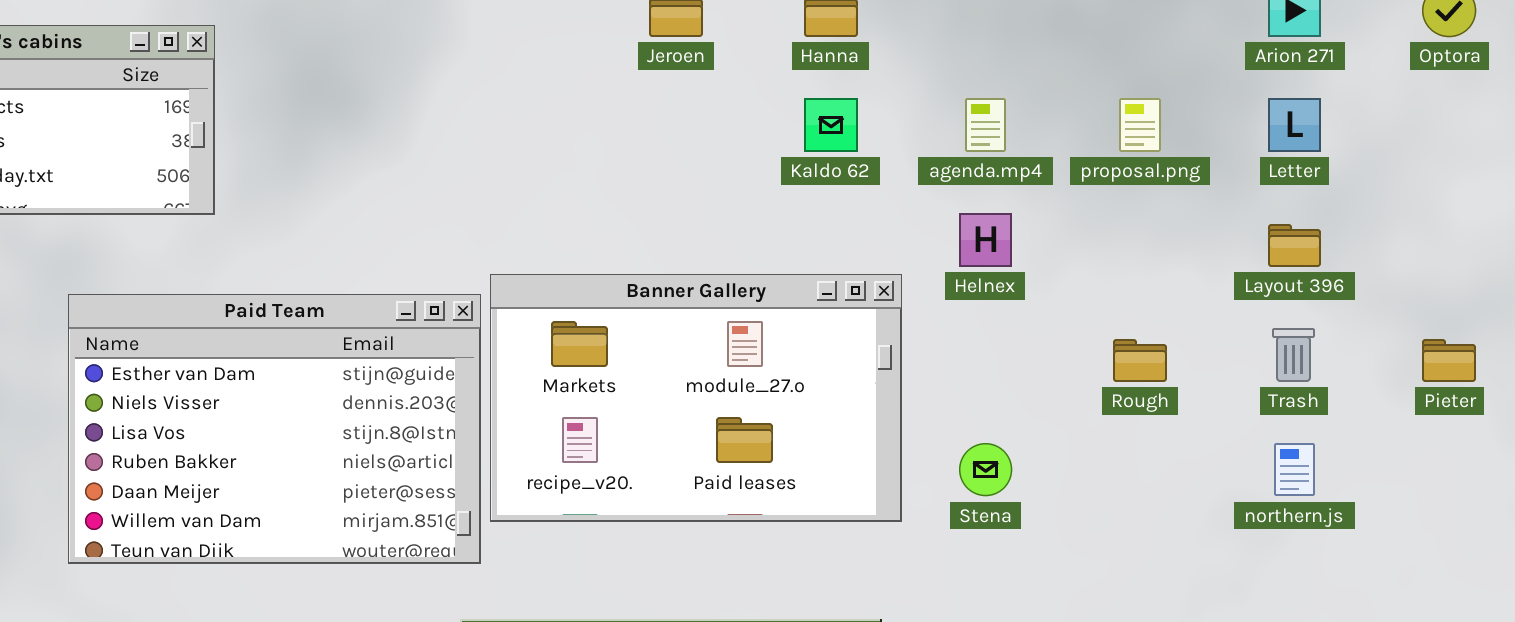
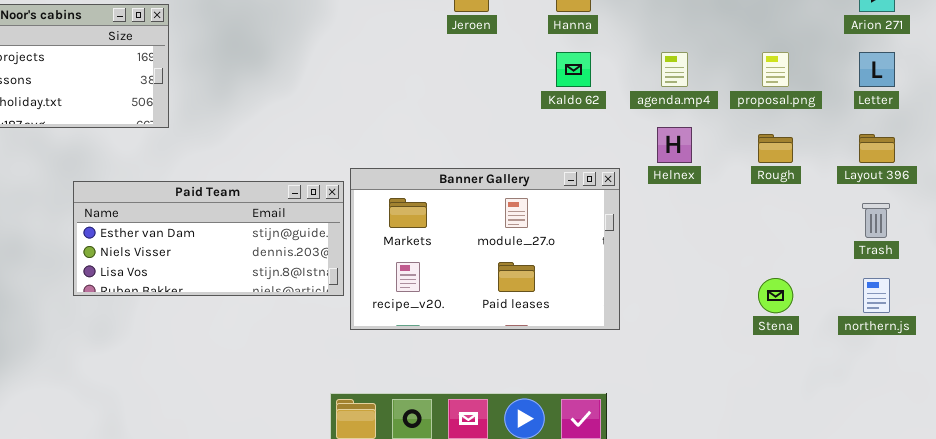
Paid Team: [68,294,481,564] -> [73,181,344,296], resized
Rough: [1113,339,1167,382] -> [758,134,793,163], moved
Stena: [959,443,1012,496] -> [758,278,793,313], moved

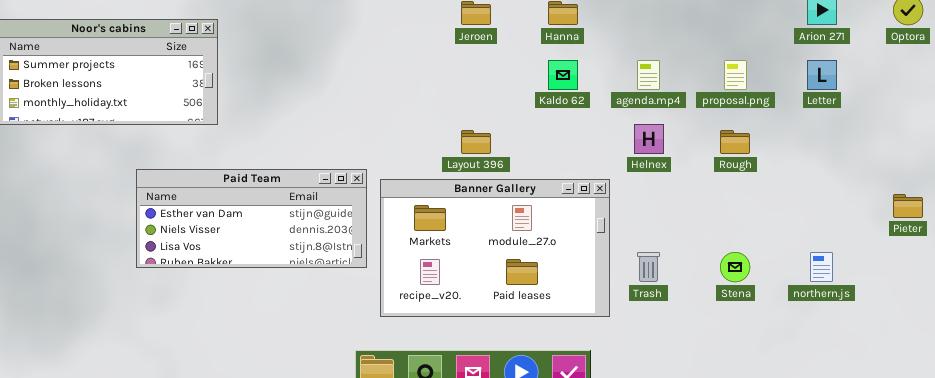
Layout 396: [859,134,895,163] -> [461,130,491,154], moved
Banner Gallery: [350,168,620,330] -> [380,179,610,317], moved
Trash: [862,203,890,238] -> [637,252,660,282], moved

